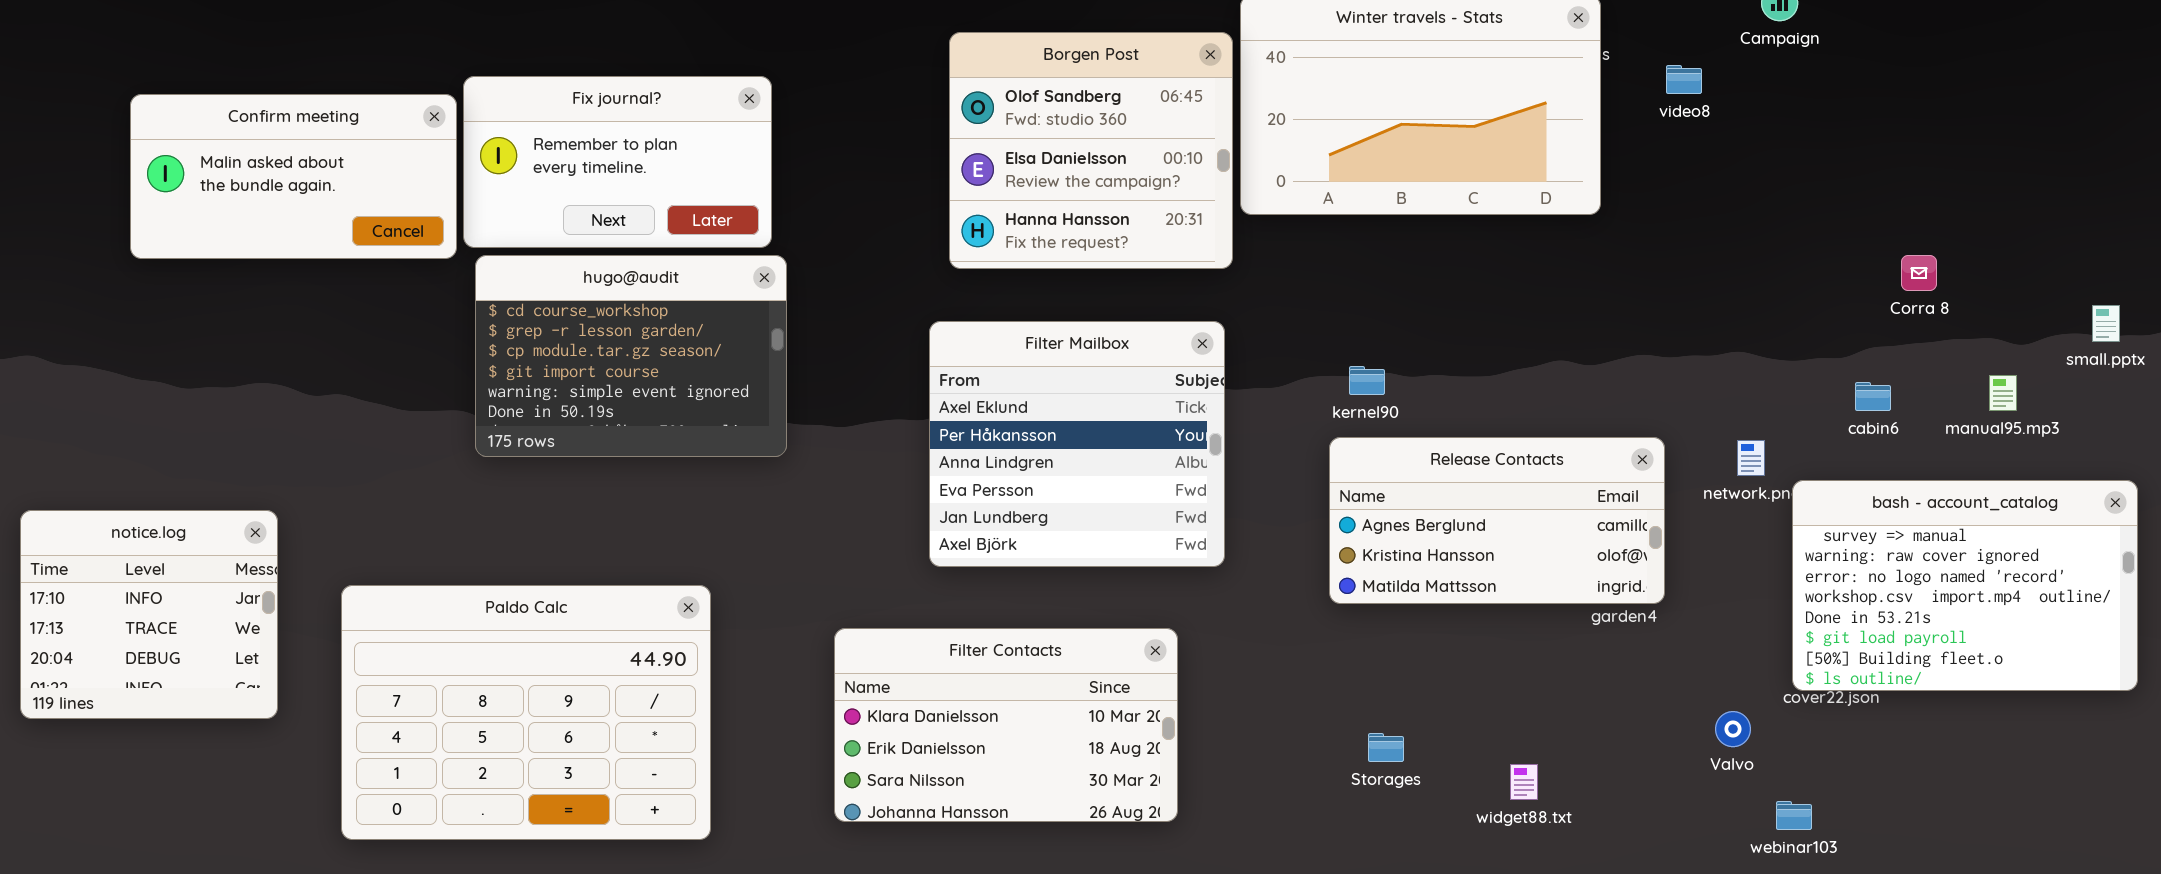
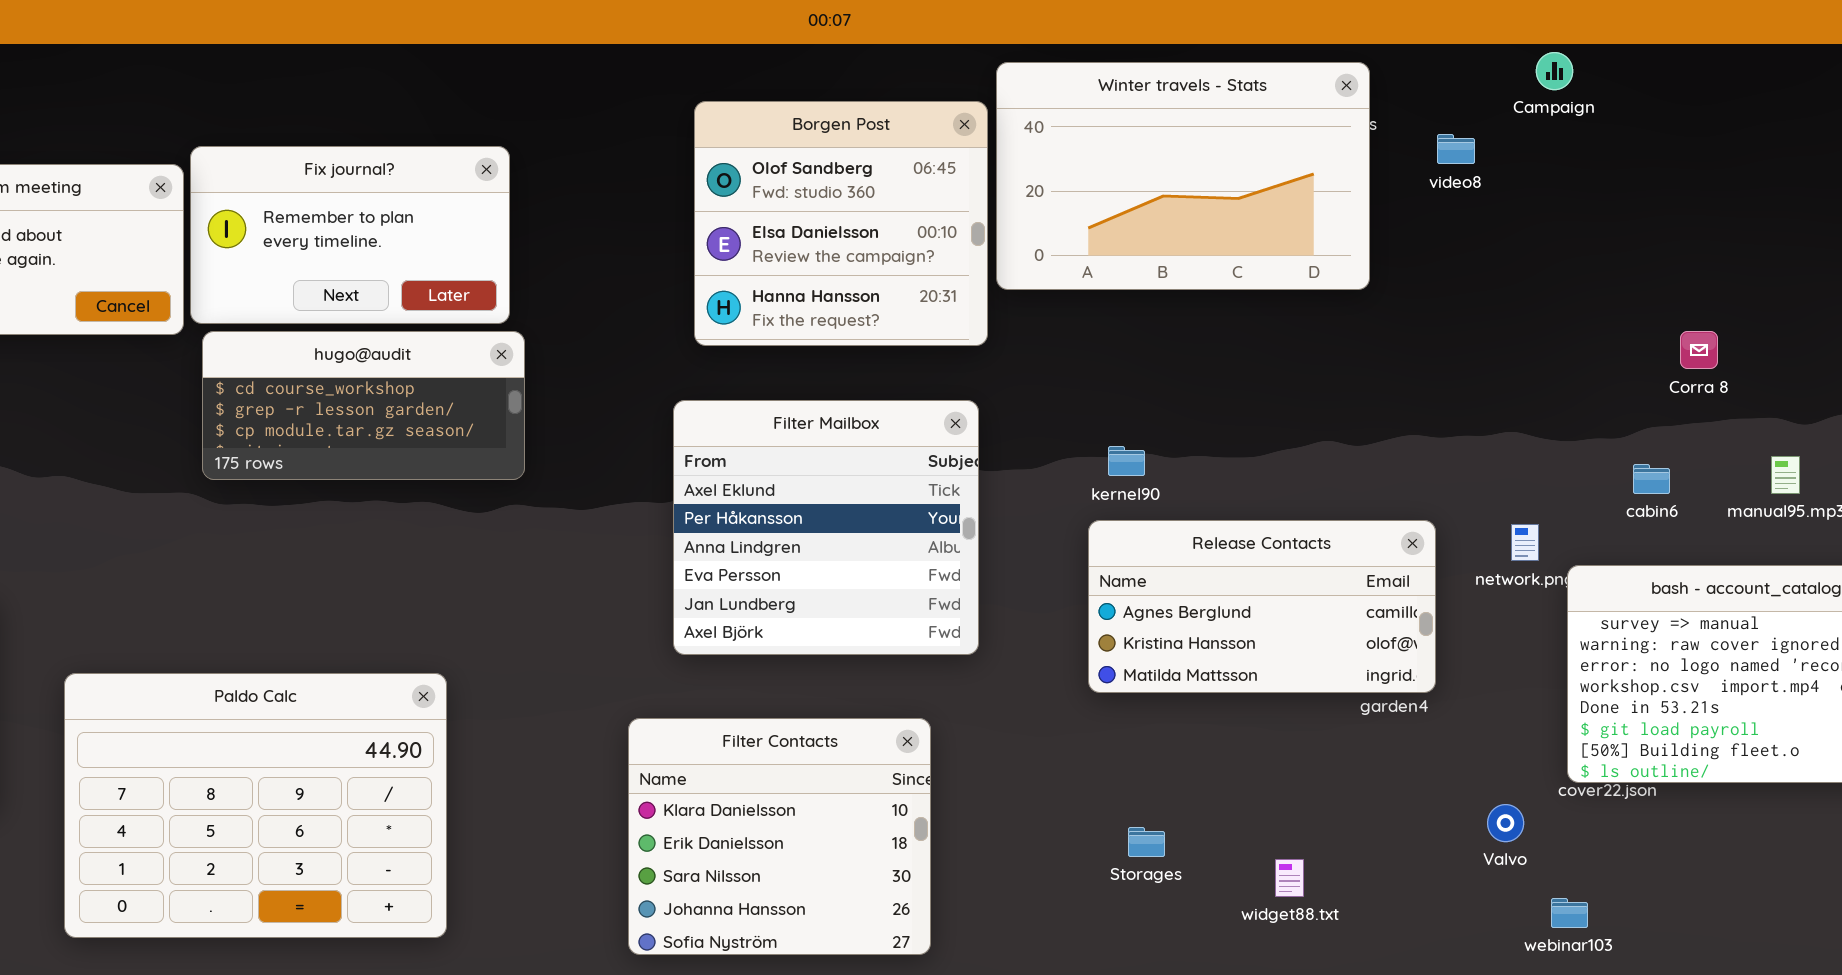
hugo@audit: [475,255,787,457] -> [202,331,525,480], resized
Filter Contacts: [834,628,1178,822] -> [628,718,931,955], resized

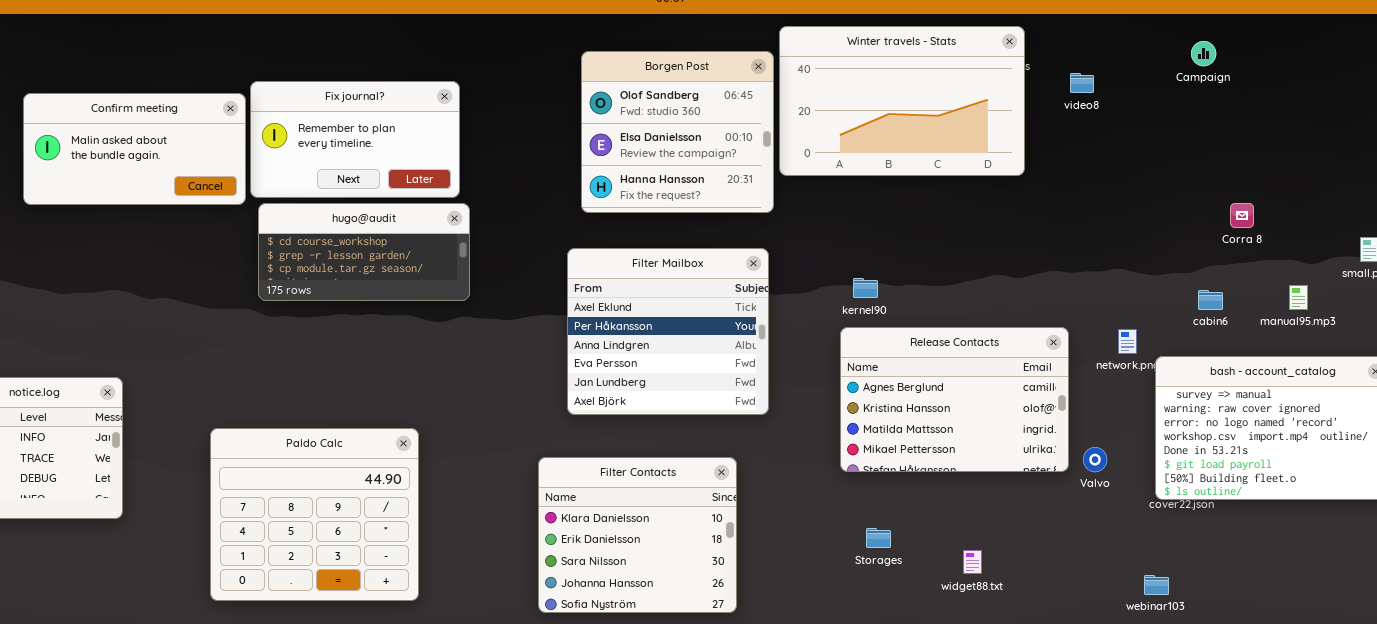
Campaign: [1536,52,1573,90] -> [1191,41,1216,66], moved
Release Contacts: [1088,520,1436,693] -> [840,327,1069,472], resized
Paldo Calc: [64,673,447,938] -> [210,428,419,601], resized
Valvo: [1487,804,1524,842] -> [1083,447,1107,472], moved

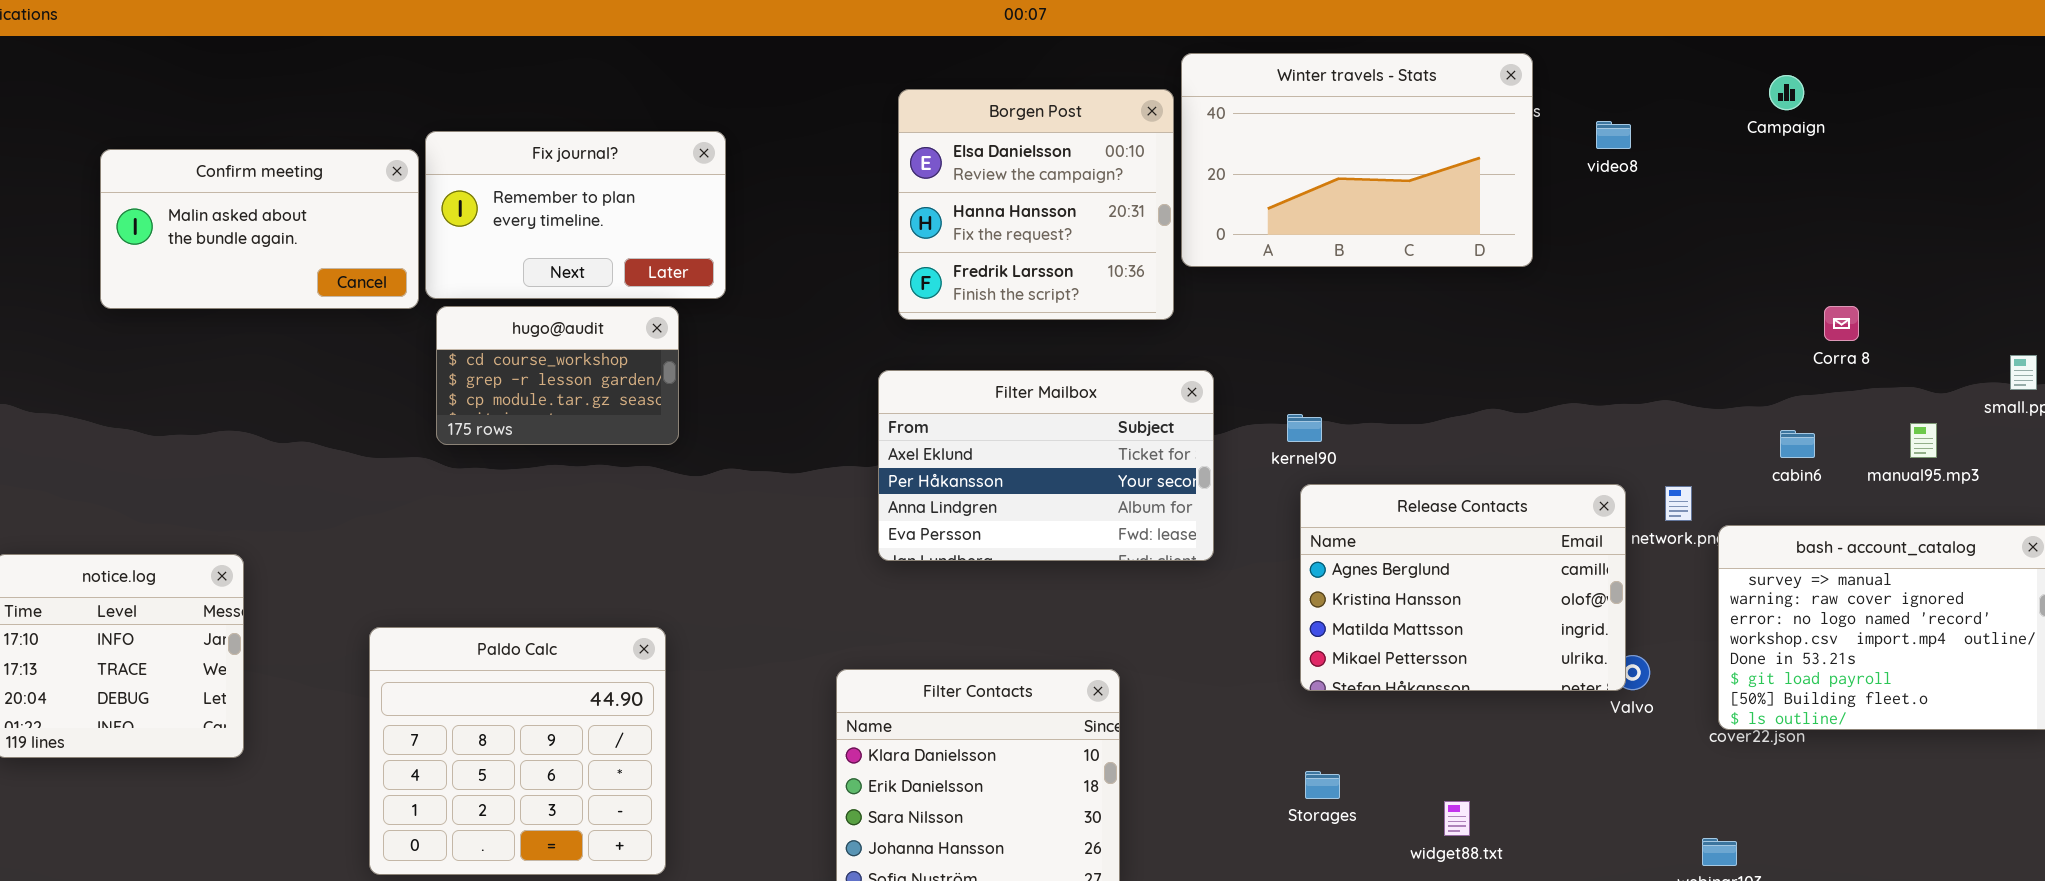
Borgen Post: [581,51,774,213] -> [898,89,1174,320], scrolled down 1 row
hugo@audit: [258,203,470,301] -> [436,306,679,445], resized
Filter Mailbox: [567,248,769,415] -> [878,370,1214,561], resized
Release Contacts: [840,327,1069,472] -> [1300,484,1626,691], moved

